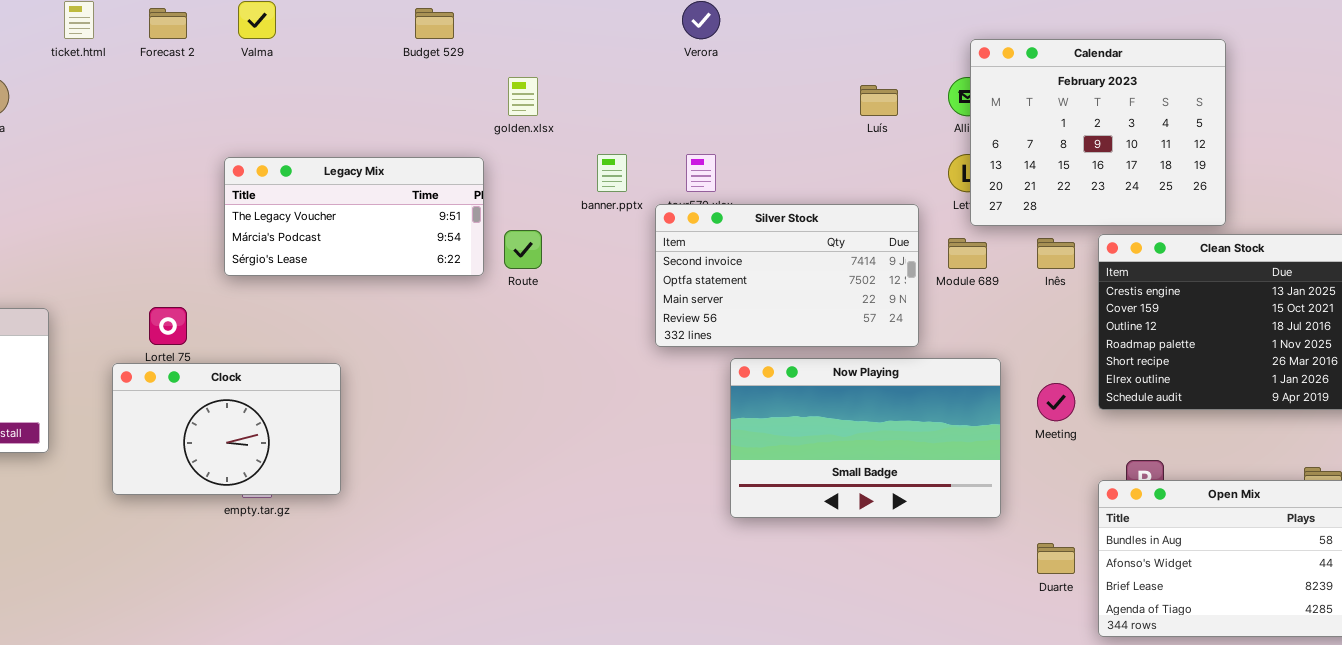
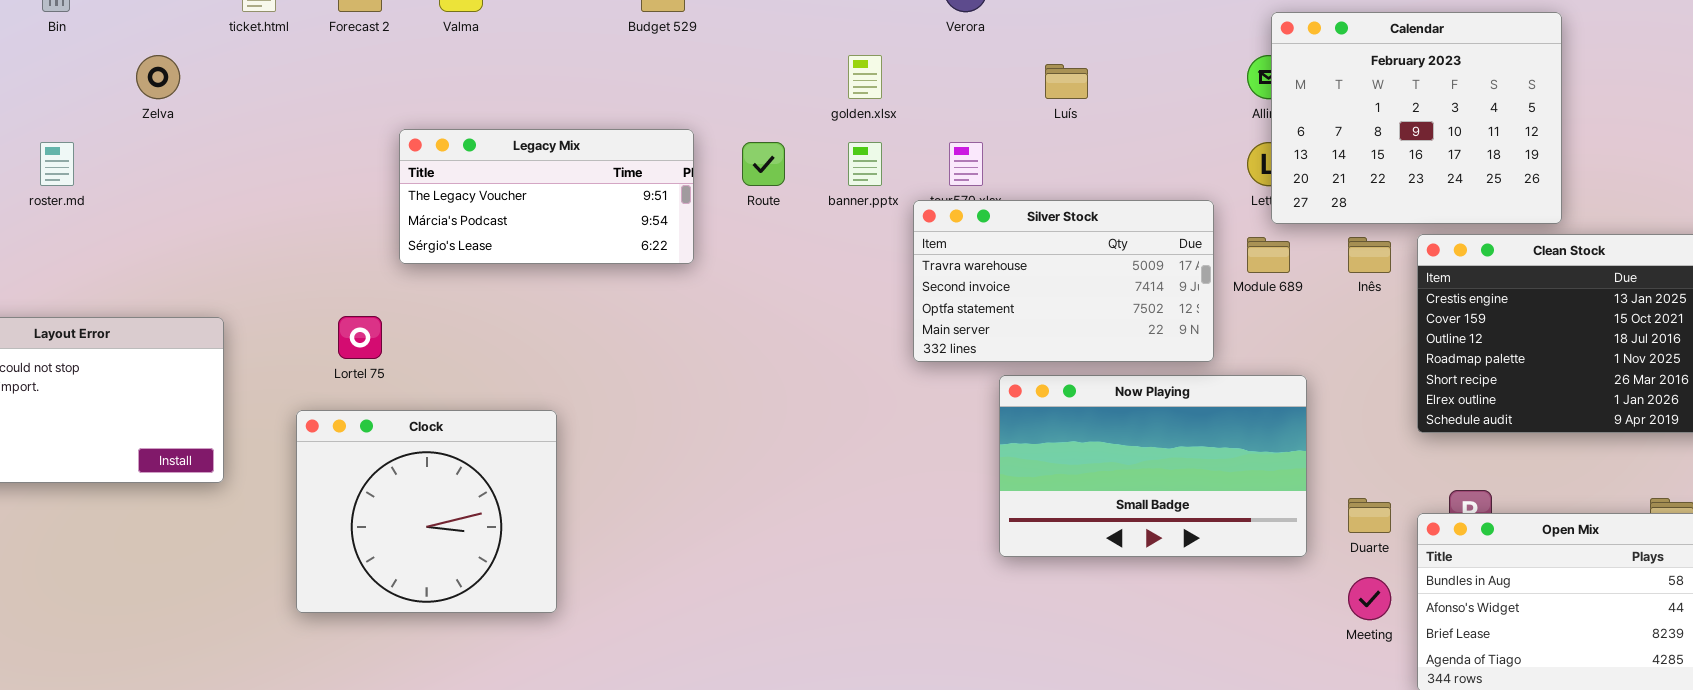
golden.xlsx: [508,77,538,116] -> [848,55,882,99], moved
Luís: [860,85,898,116] -> [1045,64,1088,99], moved
Legacy Mix: [224,157,484,276] -> [399,129,694,264], moved
Silver Stock: [655,204,919,347] -> [913,200,1214,362], scrolled up 1 row
Route: [504,230,542,269] -> [742,142,785,186], moved
Clock: [112,363,341,495] -> [296,410,557,613], moved, resized
Meeting: [1037,383,1075,421] -> [1348,577,1391,620], moved
Duarte: [1037,543,1075,574] -> [1348,498,1391,533], moved

